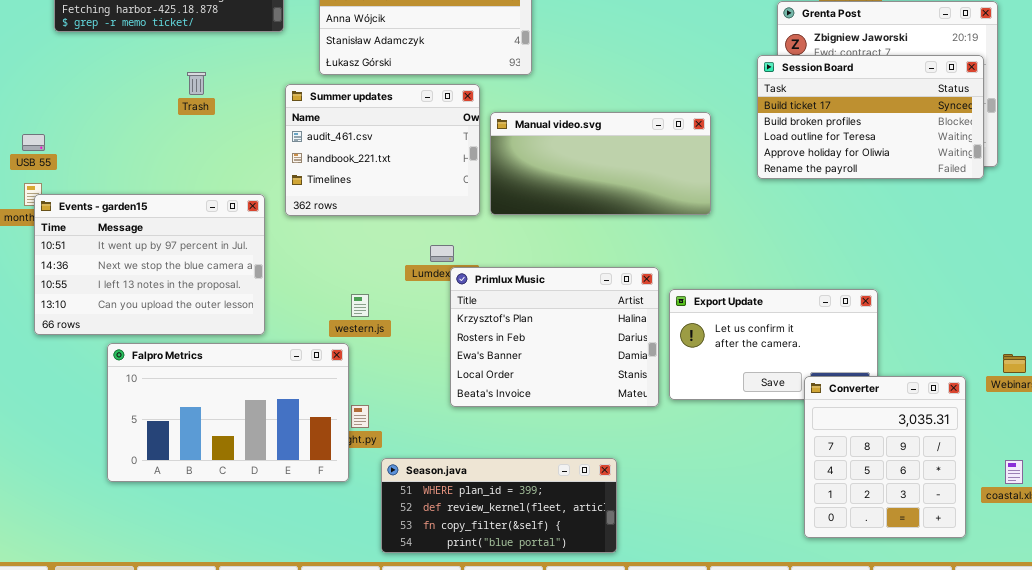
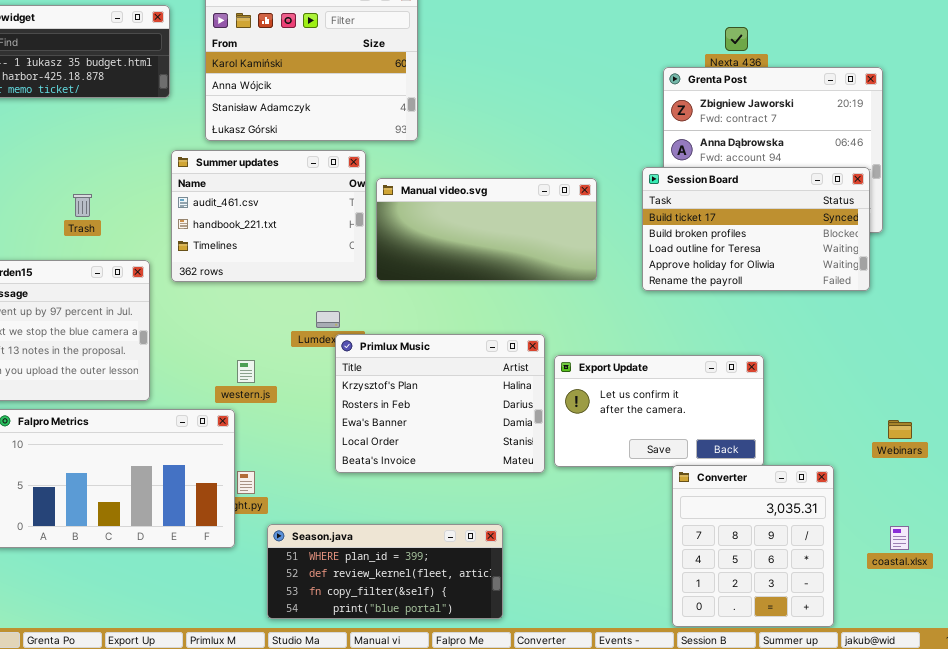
Session Board: [757,55,984,179] -> [642,167,870,291], moved
Trash: [187,72,206,95] -> [73,194,92,217], moved
Converter: [804,376,966,538] -> [672,465,834,627], moved

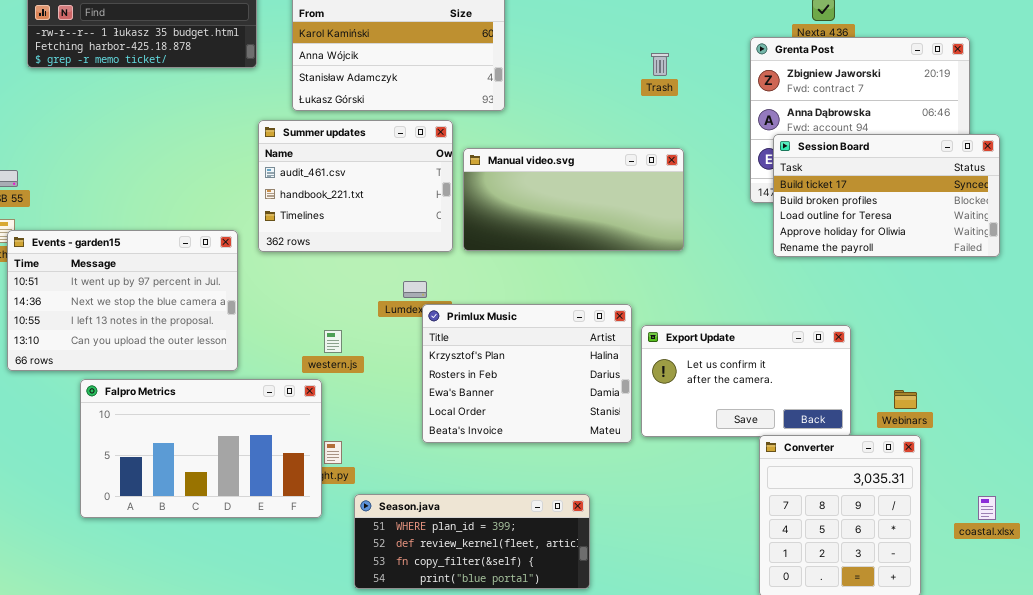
Session Board: [642,167,870,291] -> [773,134,1000,257], moved
Trash: [73,194,92,217] -> [651,53,669,76], moved
Webinars: [888,420,912,439] -> [894,390,917,409], moved

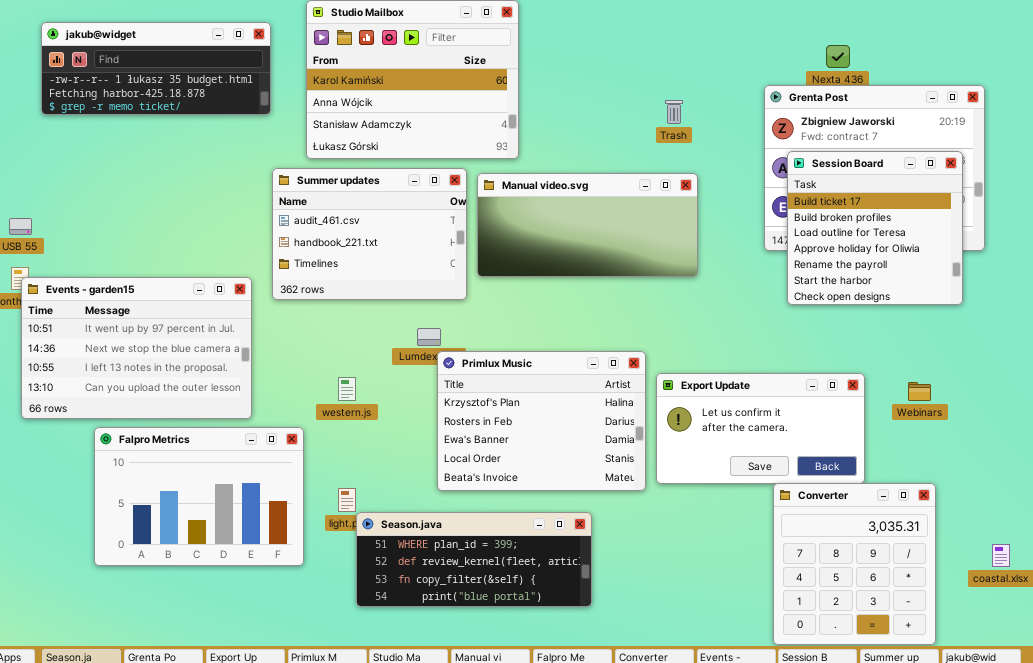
Session Board: [773,134,1000,257] -> [787,151,963,305], resized
Manual video.svg: [463,148,684,251] -> [477,173,698,277], moved
Falpro Metrics: [80,379,322,518] -> [94,427,304,566], resized
Webinars: [894,390,917,409] -> [908,382,931,401], moved
Season.java: [354,494,590,589] -> [356,512,592,607], moved

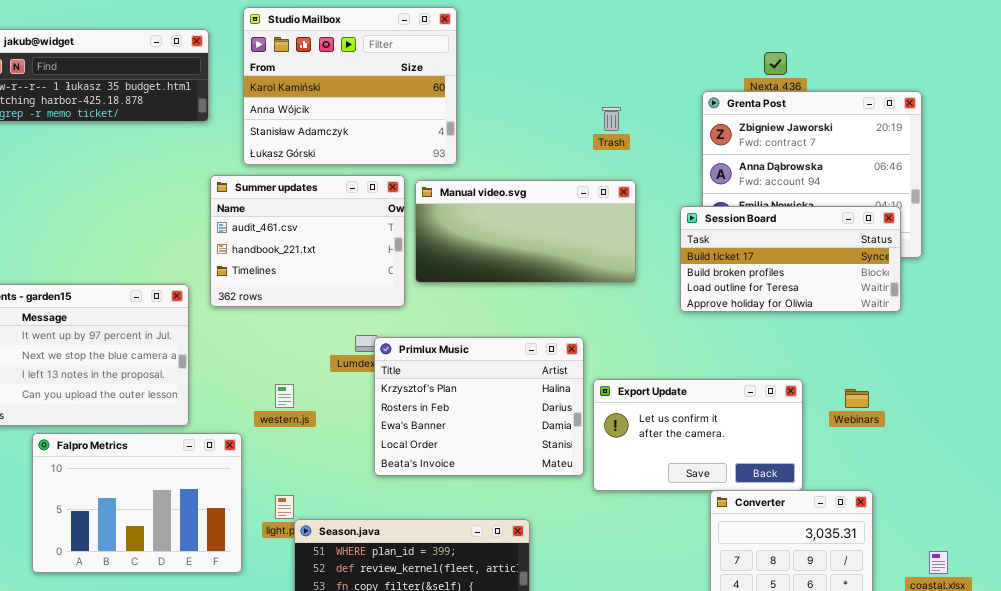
Session Board: [787,151,963,305] -> [680,206,901,312], resized
Primlux Music: [437,351,646,491] -> [374,337,584,476], moved

